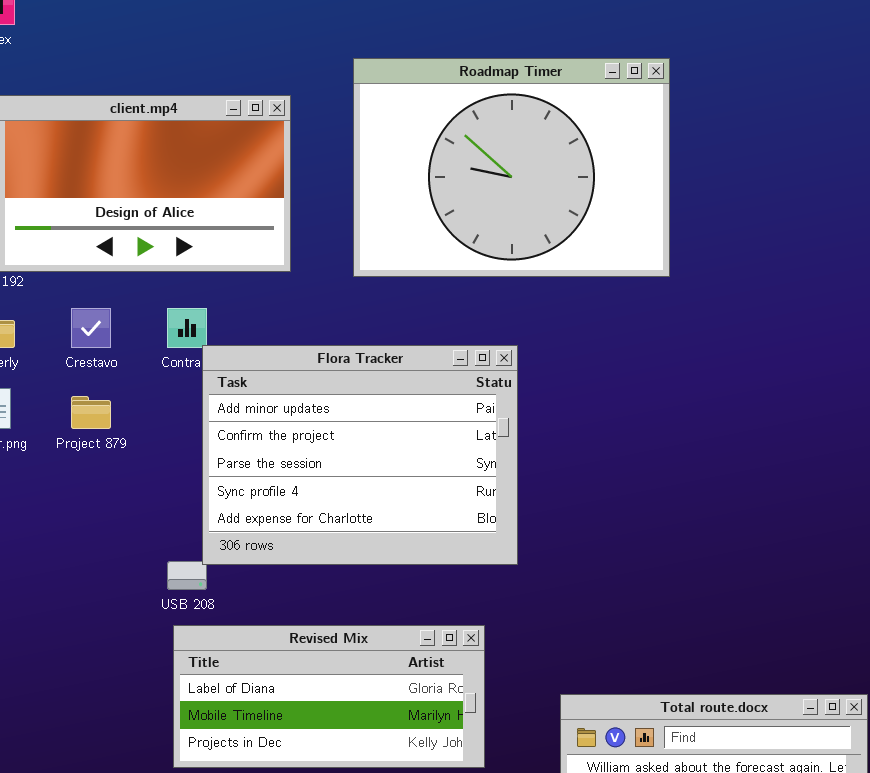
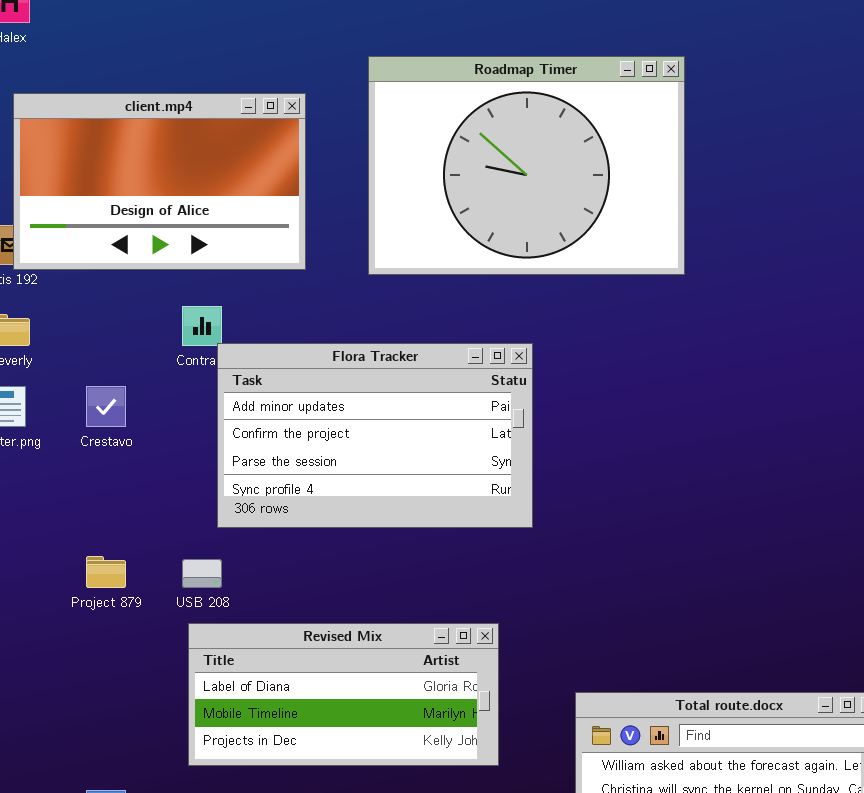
Crestavo: [71,308,111,348] -> [86,386,126,427], moved
Flora Tracker: [202,345,518,565] -> [217,343,533,528], resized
Project 879: [71,396,111,429] -> [86,556,126,588], moved

